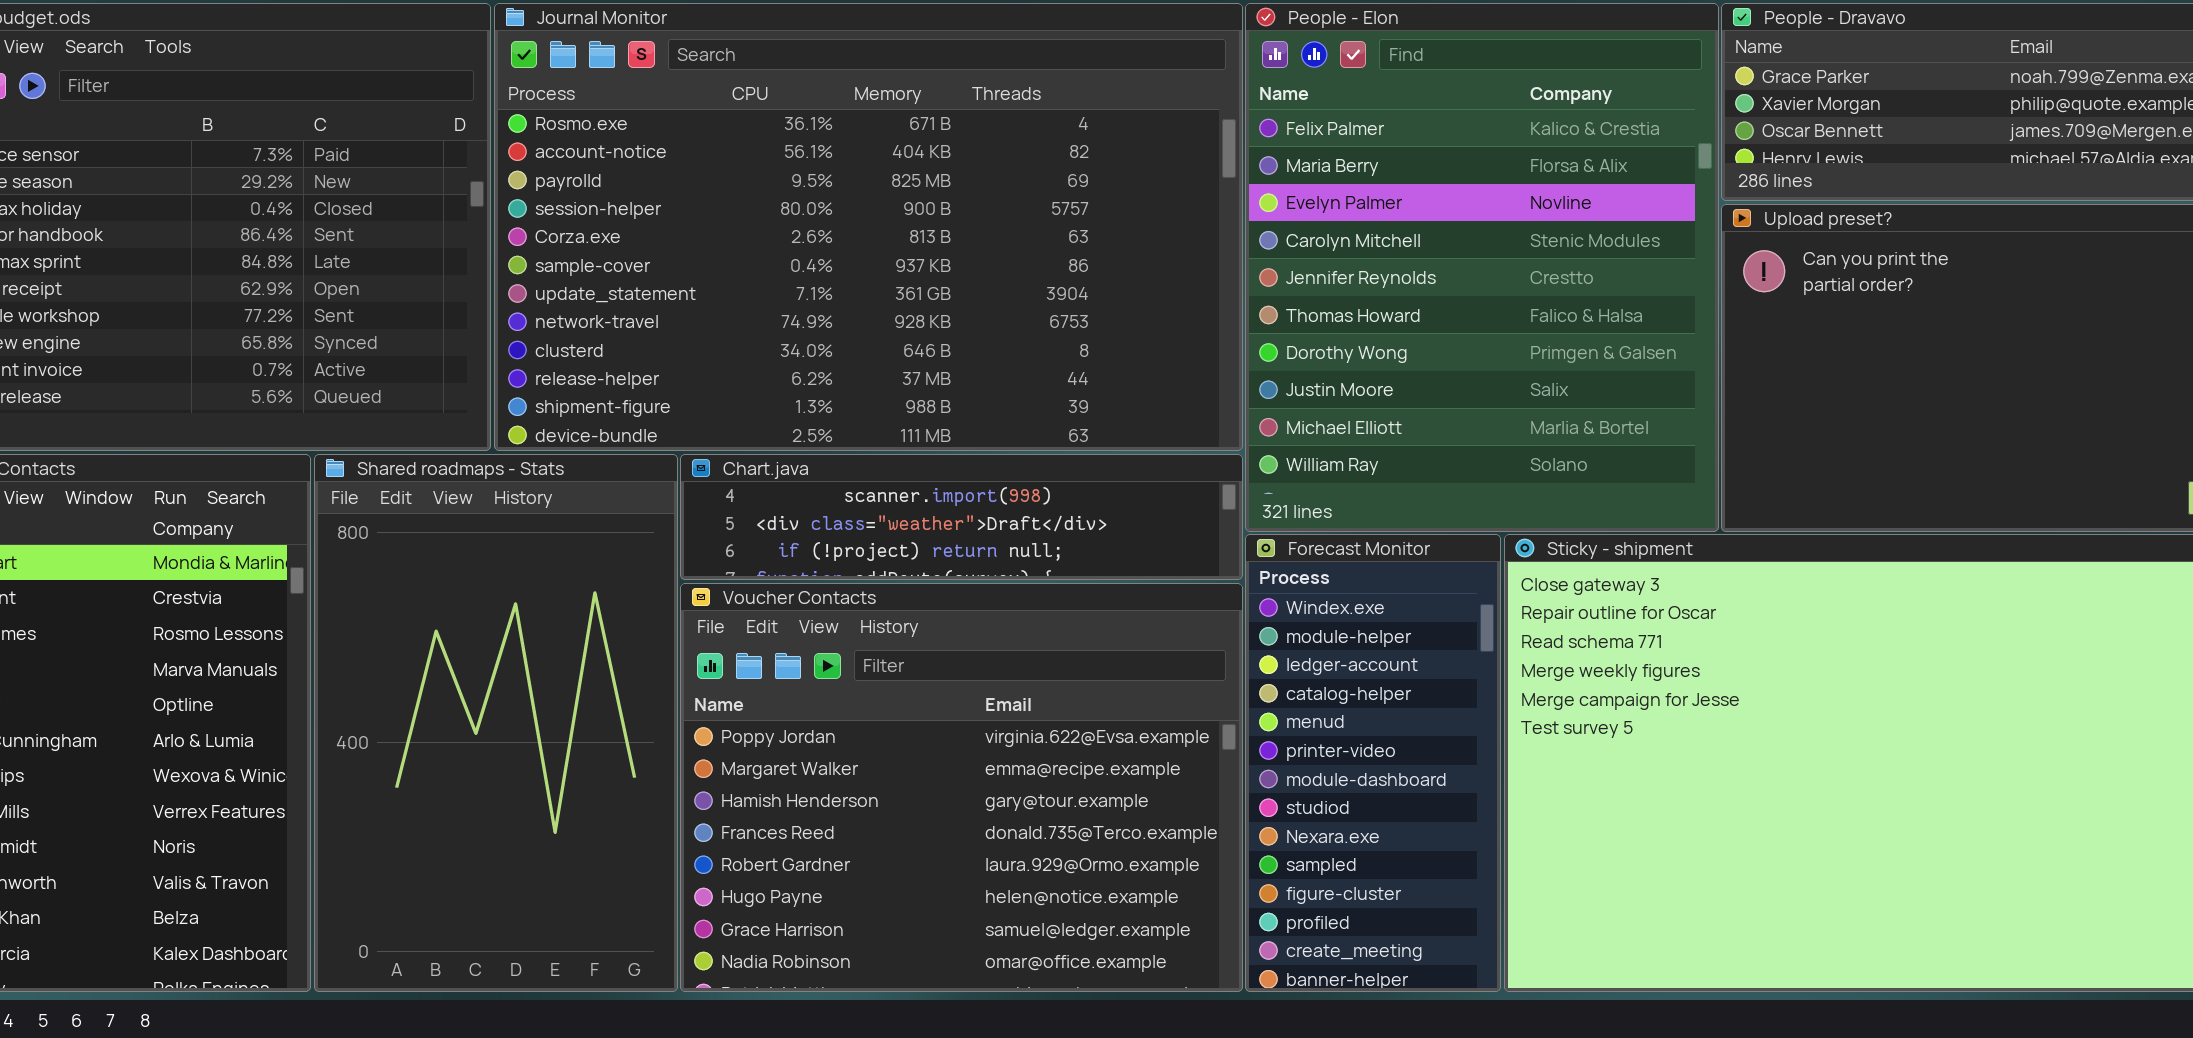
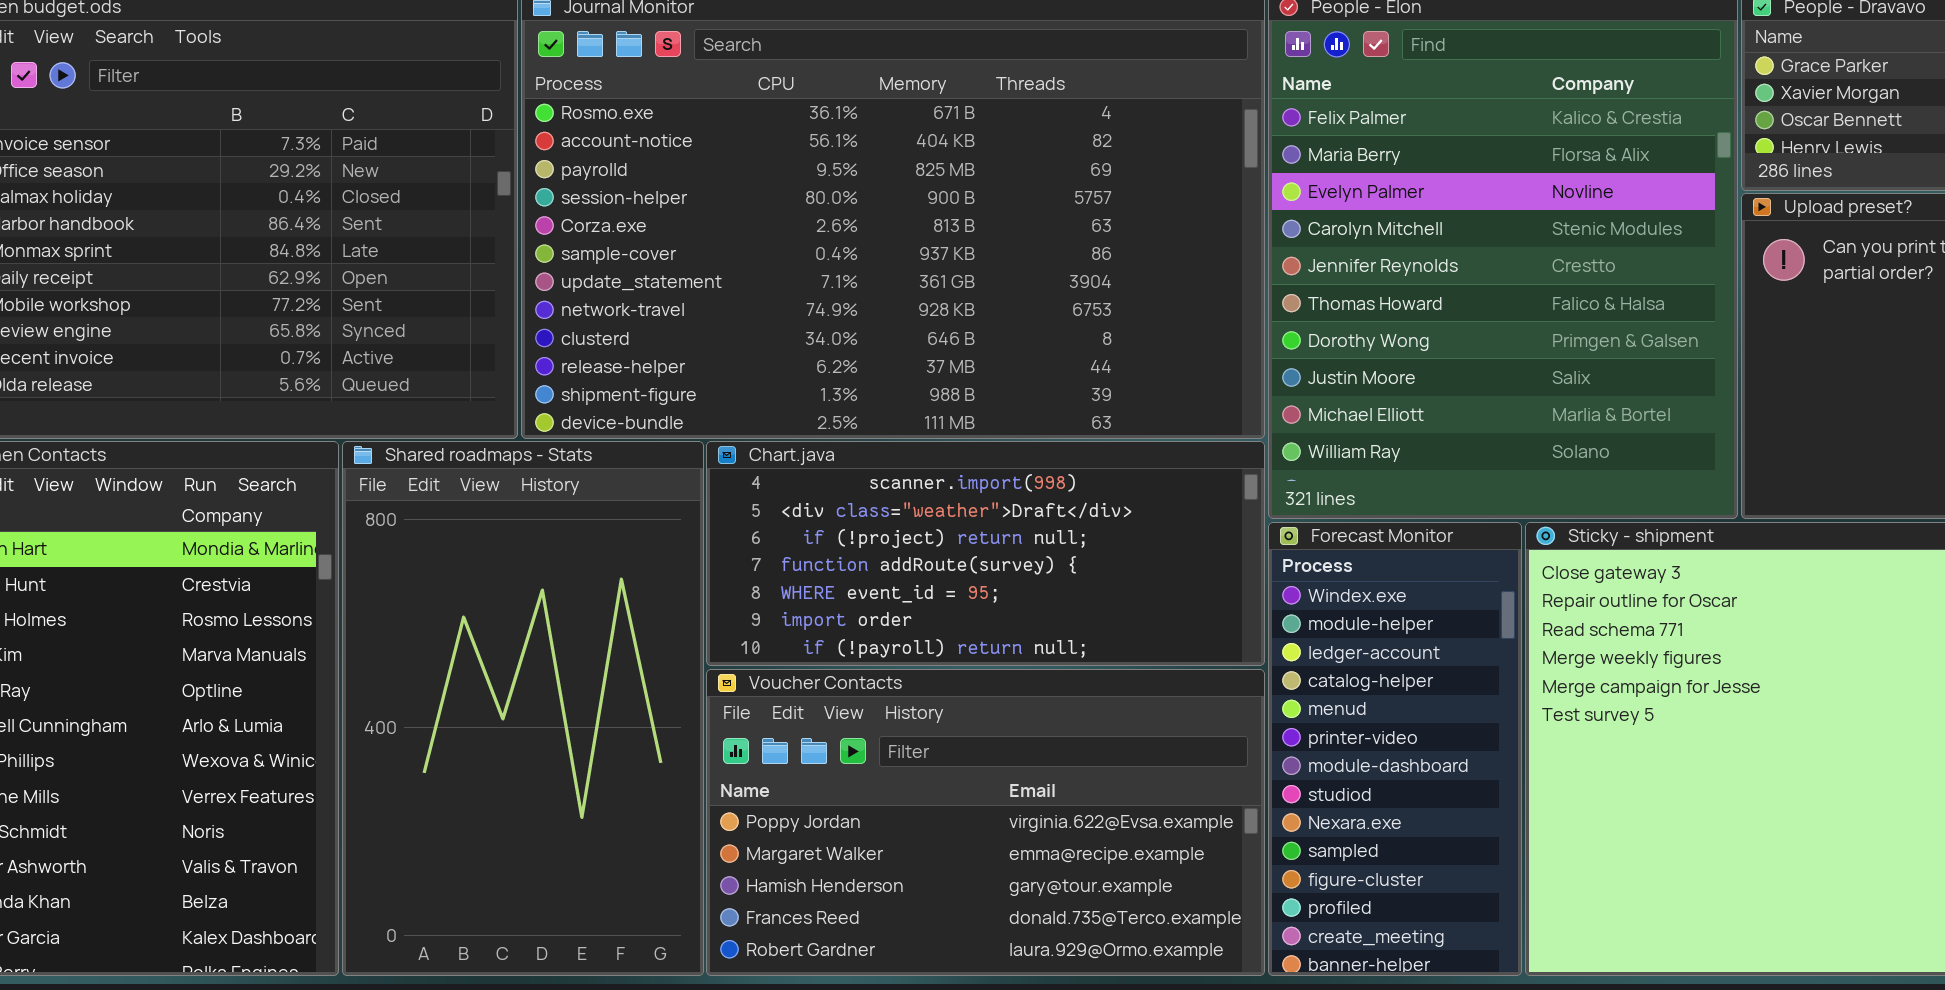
Chart.java: [680,454,1243,580] -> [706,441,1265,666], resized
Voucher Contacts: [680,583,1243,992] -> [706,669,1265,976], resized

